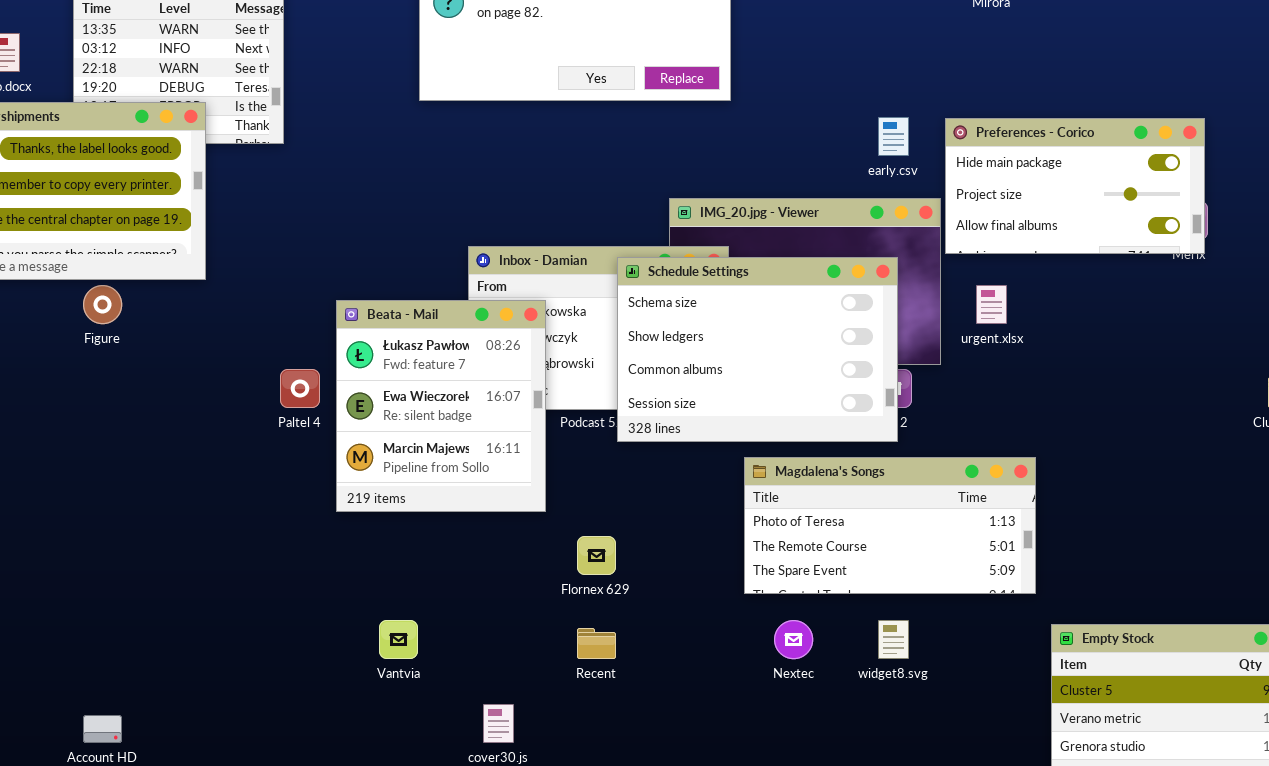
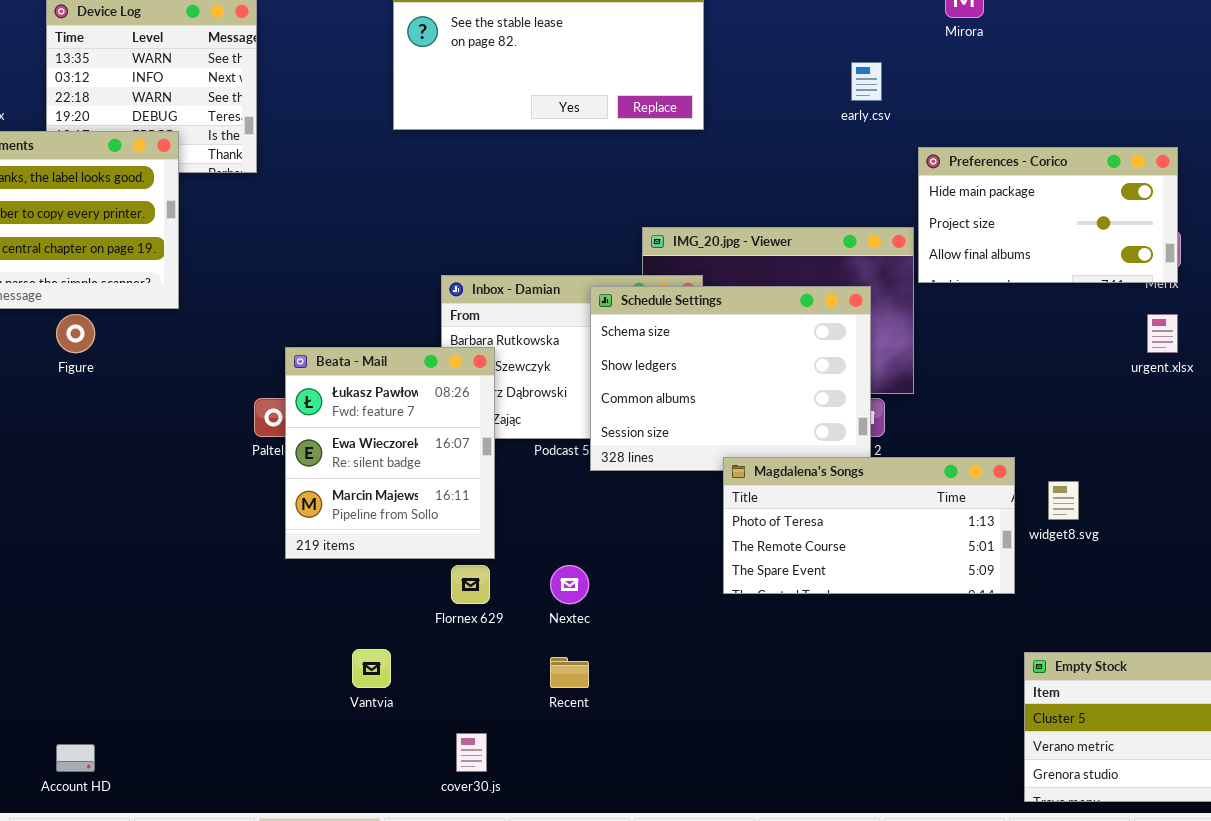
early.csv: [878,117,909,156] -> [851,62,882,101], moved
urgent.xlsx: [976,285,1007,324] -> [1147,314,1178,353], moved
Beata - Mail: [336,300,546,512] -> [285,347,495,559], moved
Magdalena's Songs: [744,457,1036,594] -> [723,457,1015,594], moved
Flornex 629: [577,536,616,575] -> [451,565,490,604], moved
Nextec: [774,620,813,659] -> [550,565,589,604], moved
widget8.svg: [878,620,909,659] -> [1048,481,1079,520], moved

